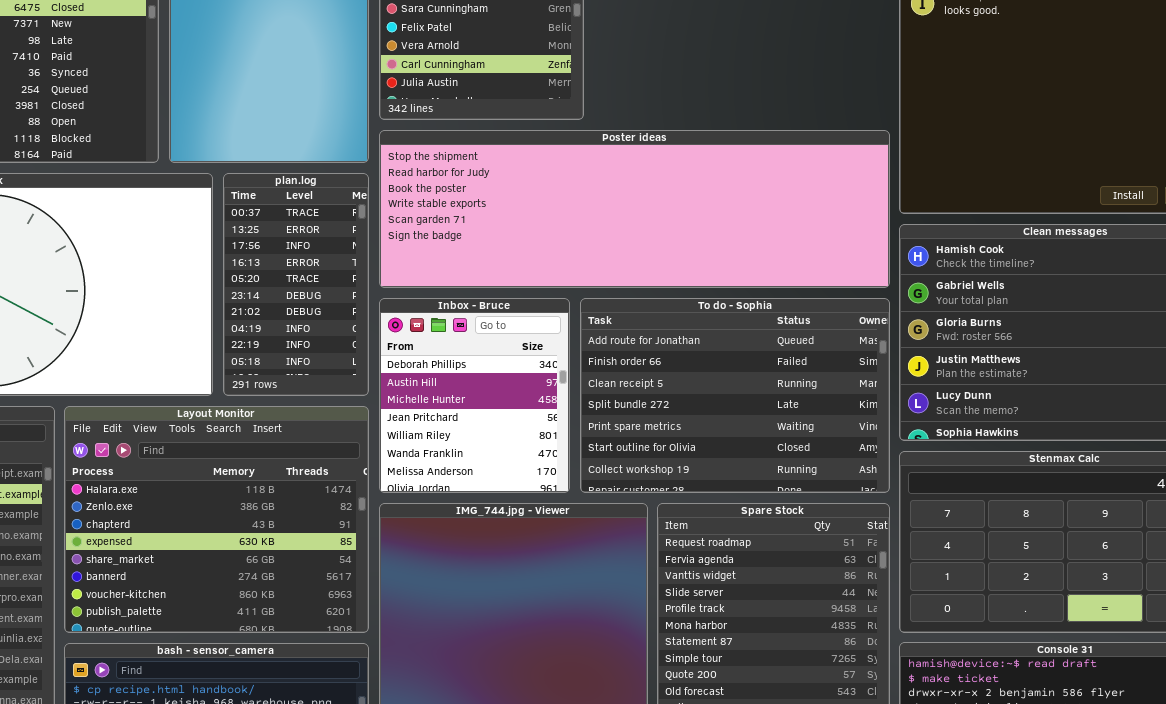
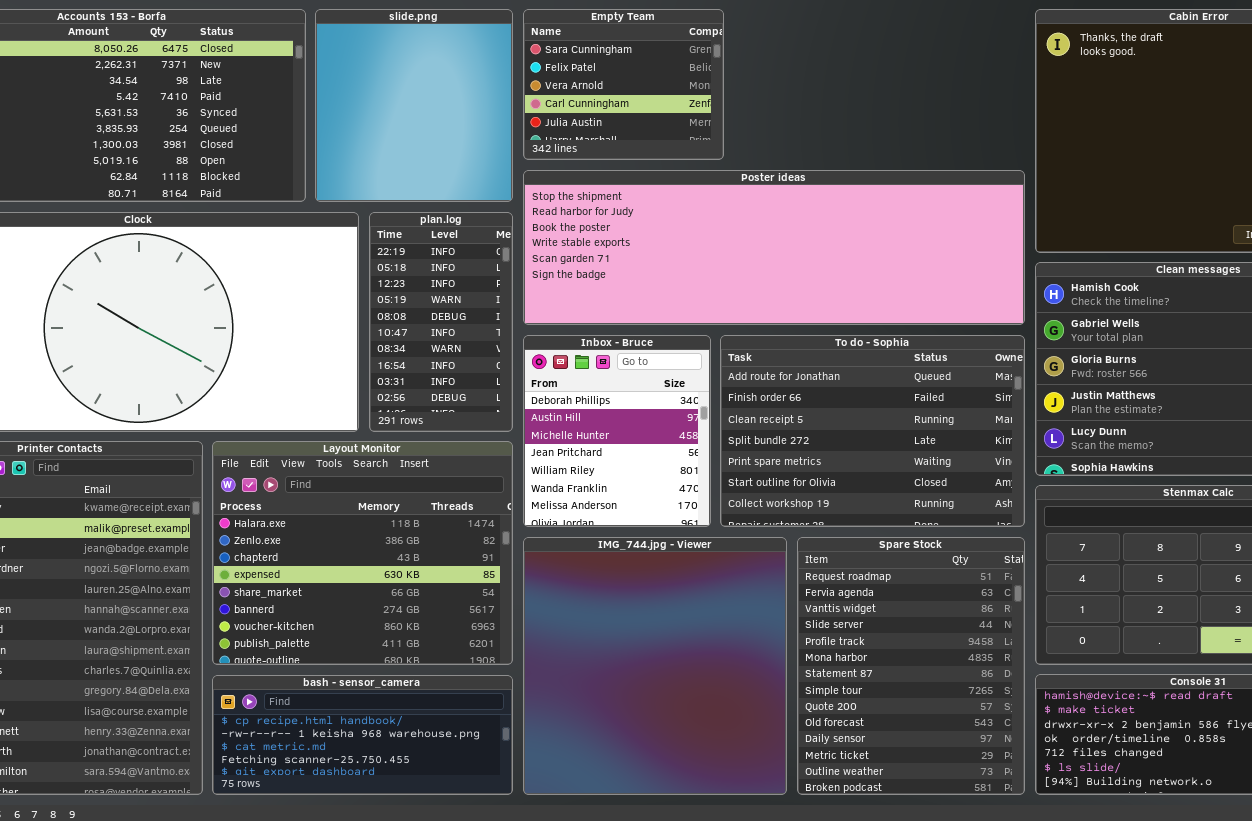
plan.log: [223,173,369,396] -> [369,212,513,432], scrolled down 8 rows

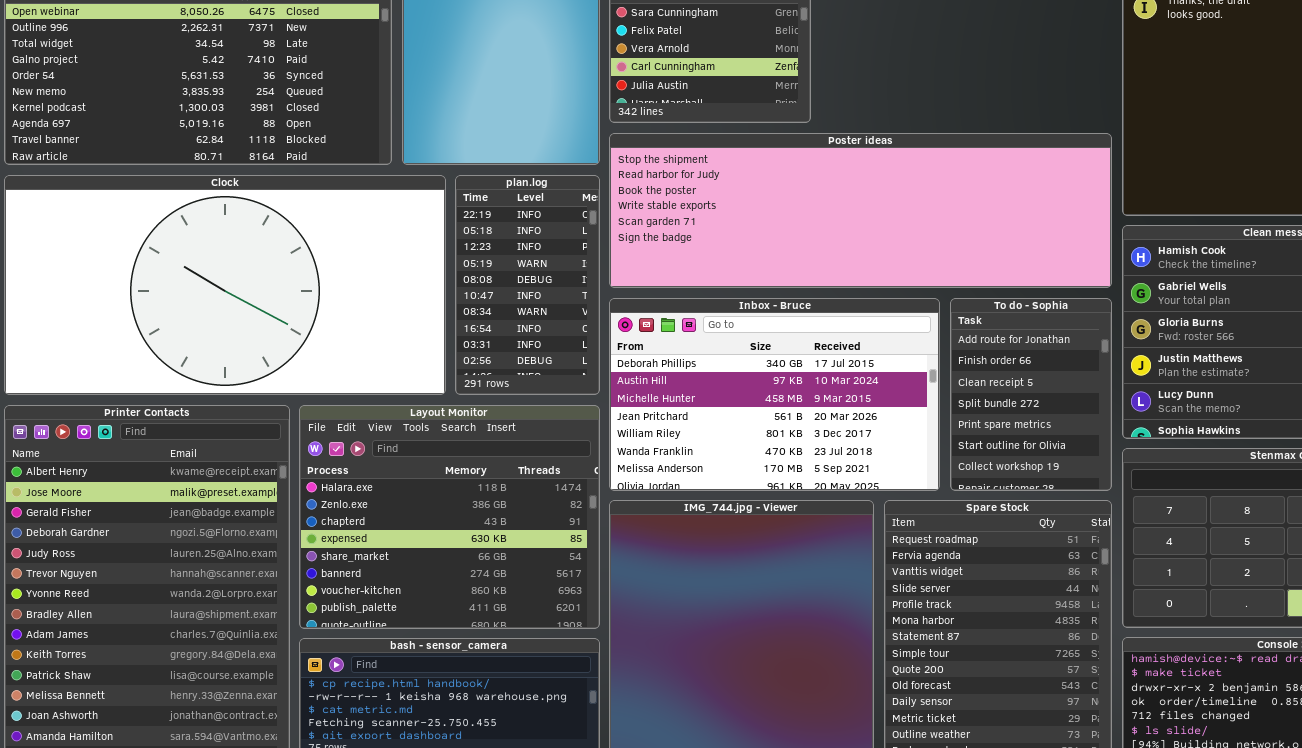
Inbox - Bruce: [523,335,711,527] -> [609,298,940,491], resized
To do - Sophia: [720,335,1025,527] -> [950,298,1112,491], resized

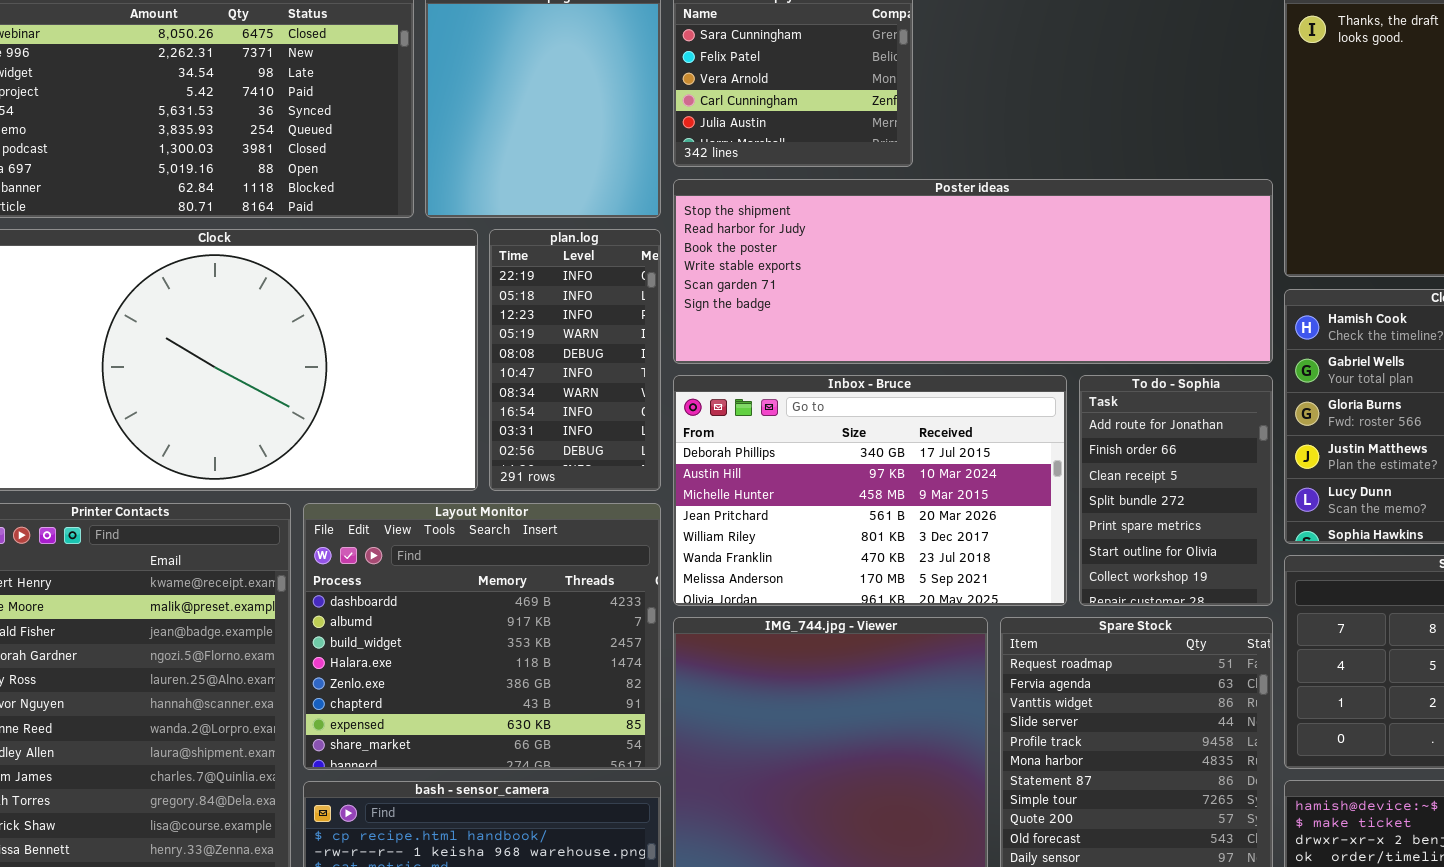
Layout Monitor: [299,405,600,629] -> [303,503,661,770], scrolled up 3 rows

